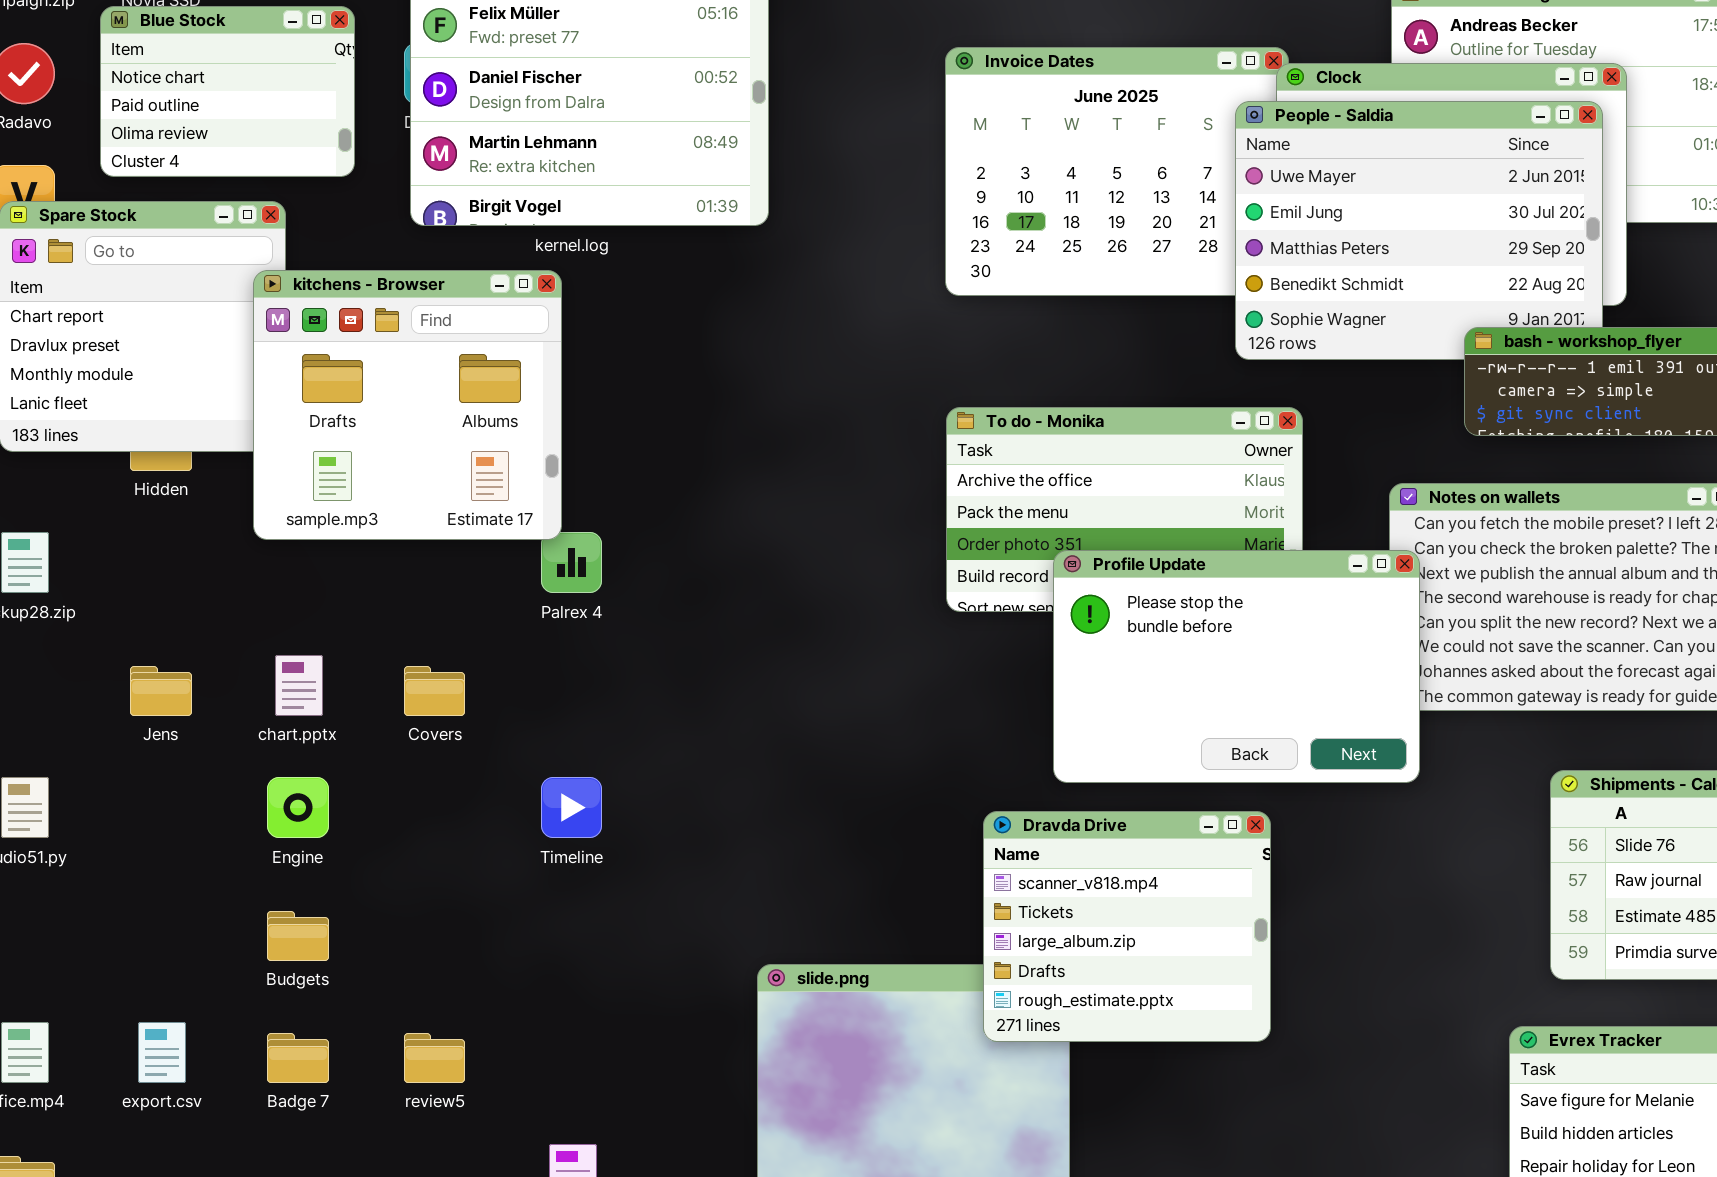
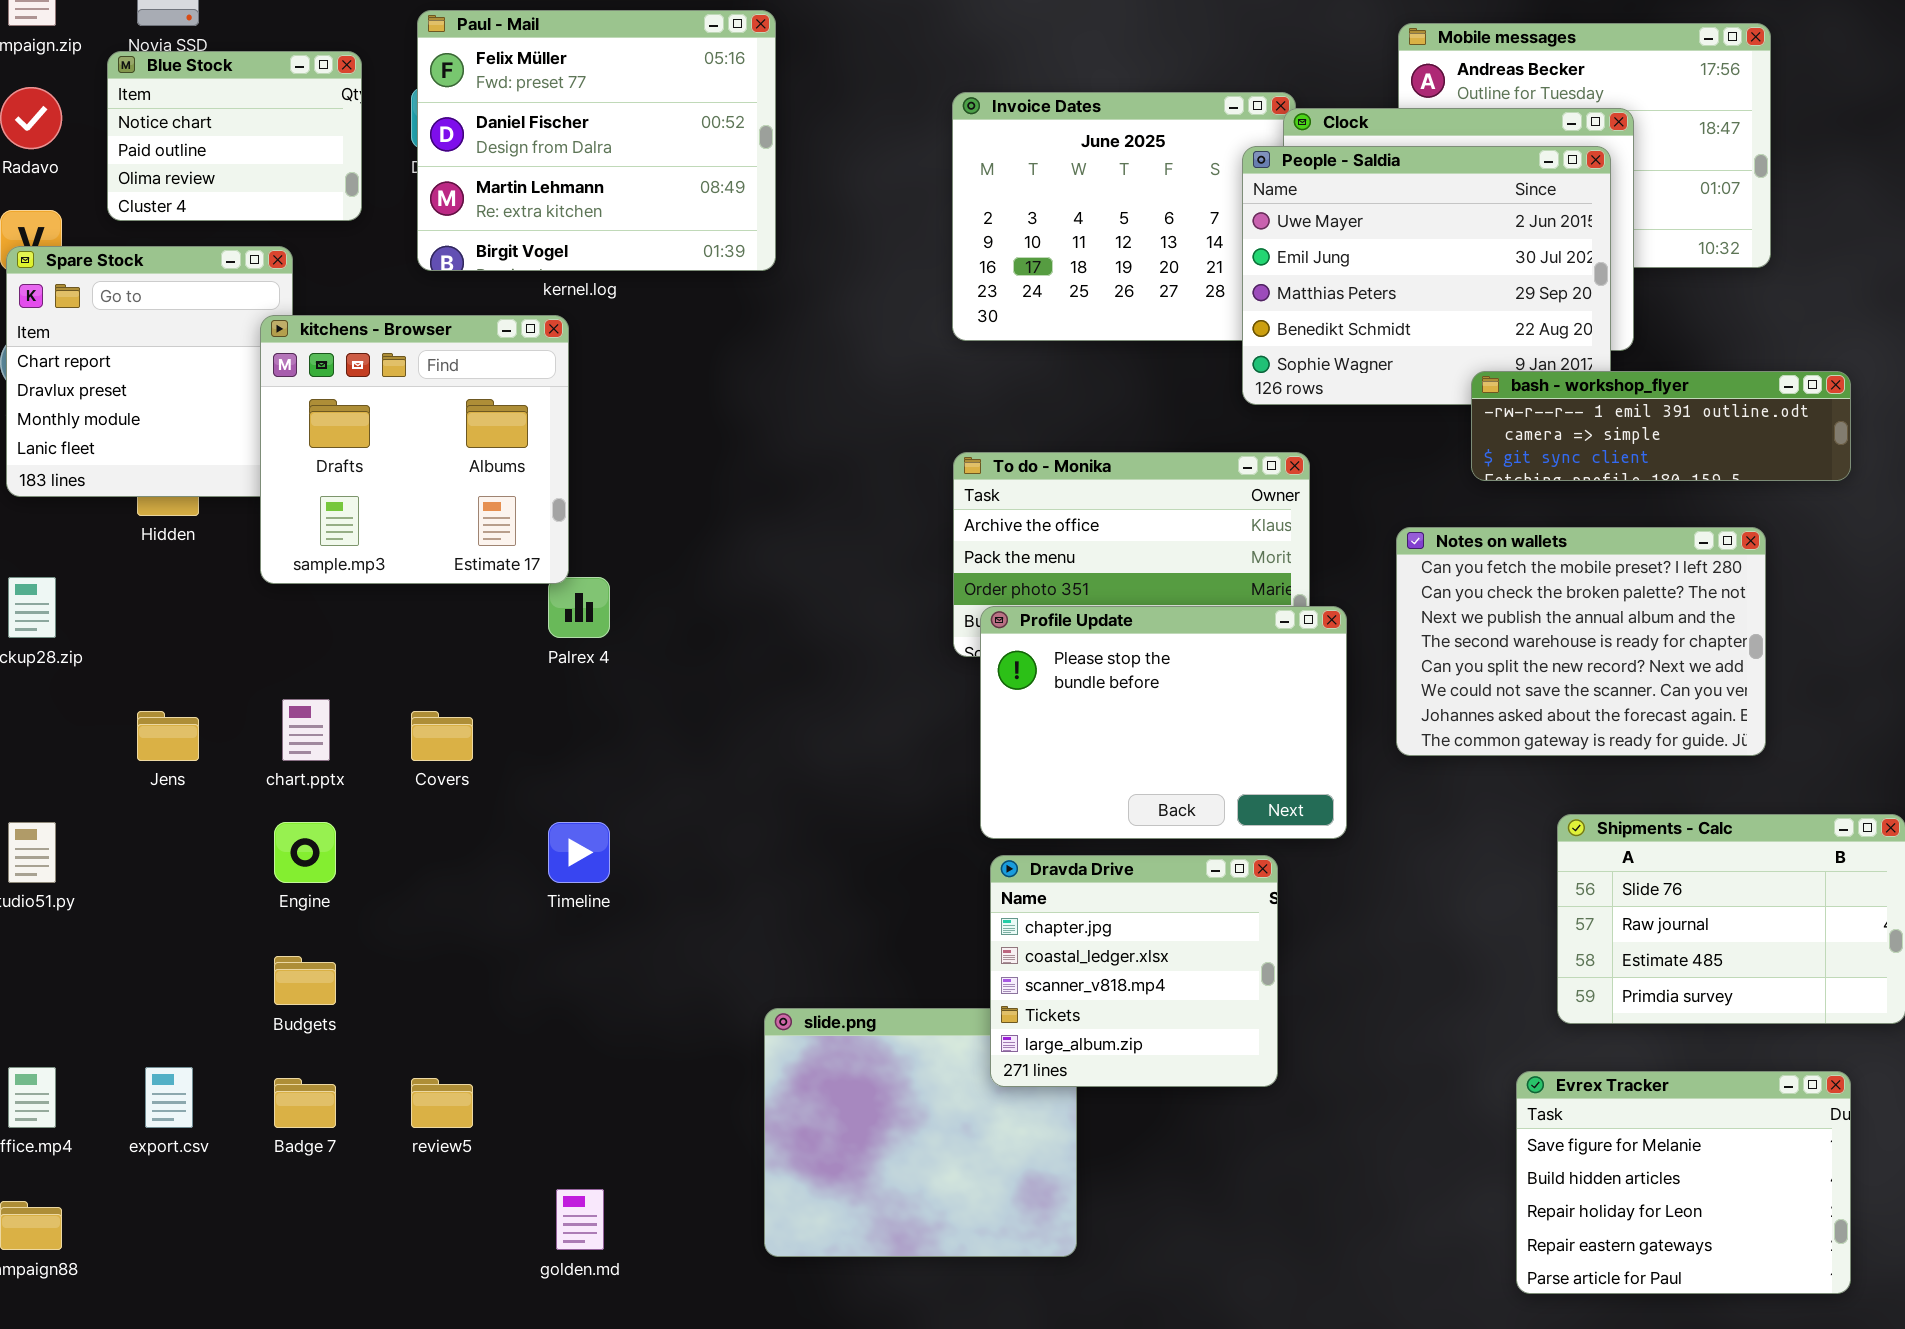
Profile Update: [1053,550,1420,783] -> [980,606,1347,839], moved
Dravda Drive: [983,811,1271,1042] -> [990,855,1278,1087], scrolled up 2 rows

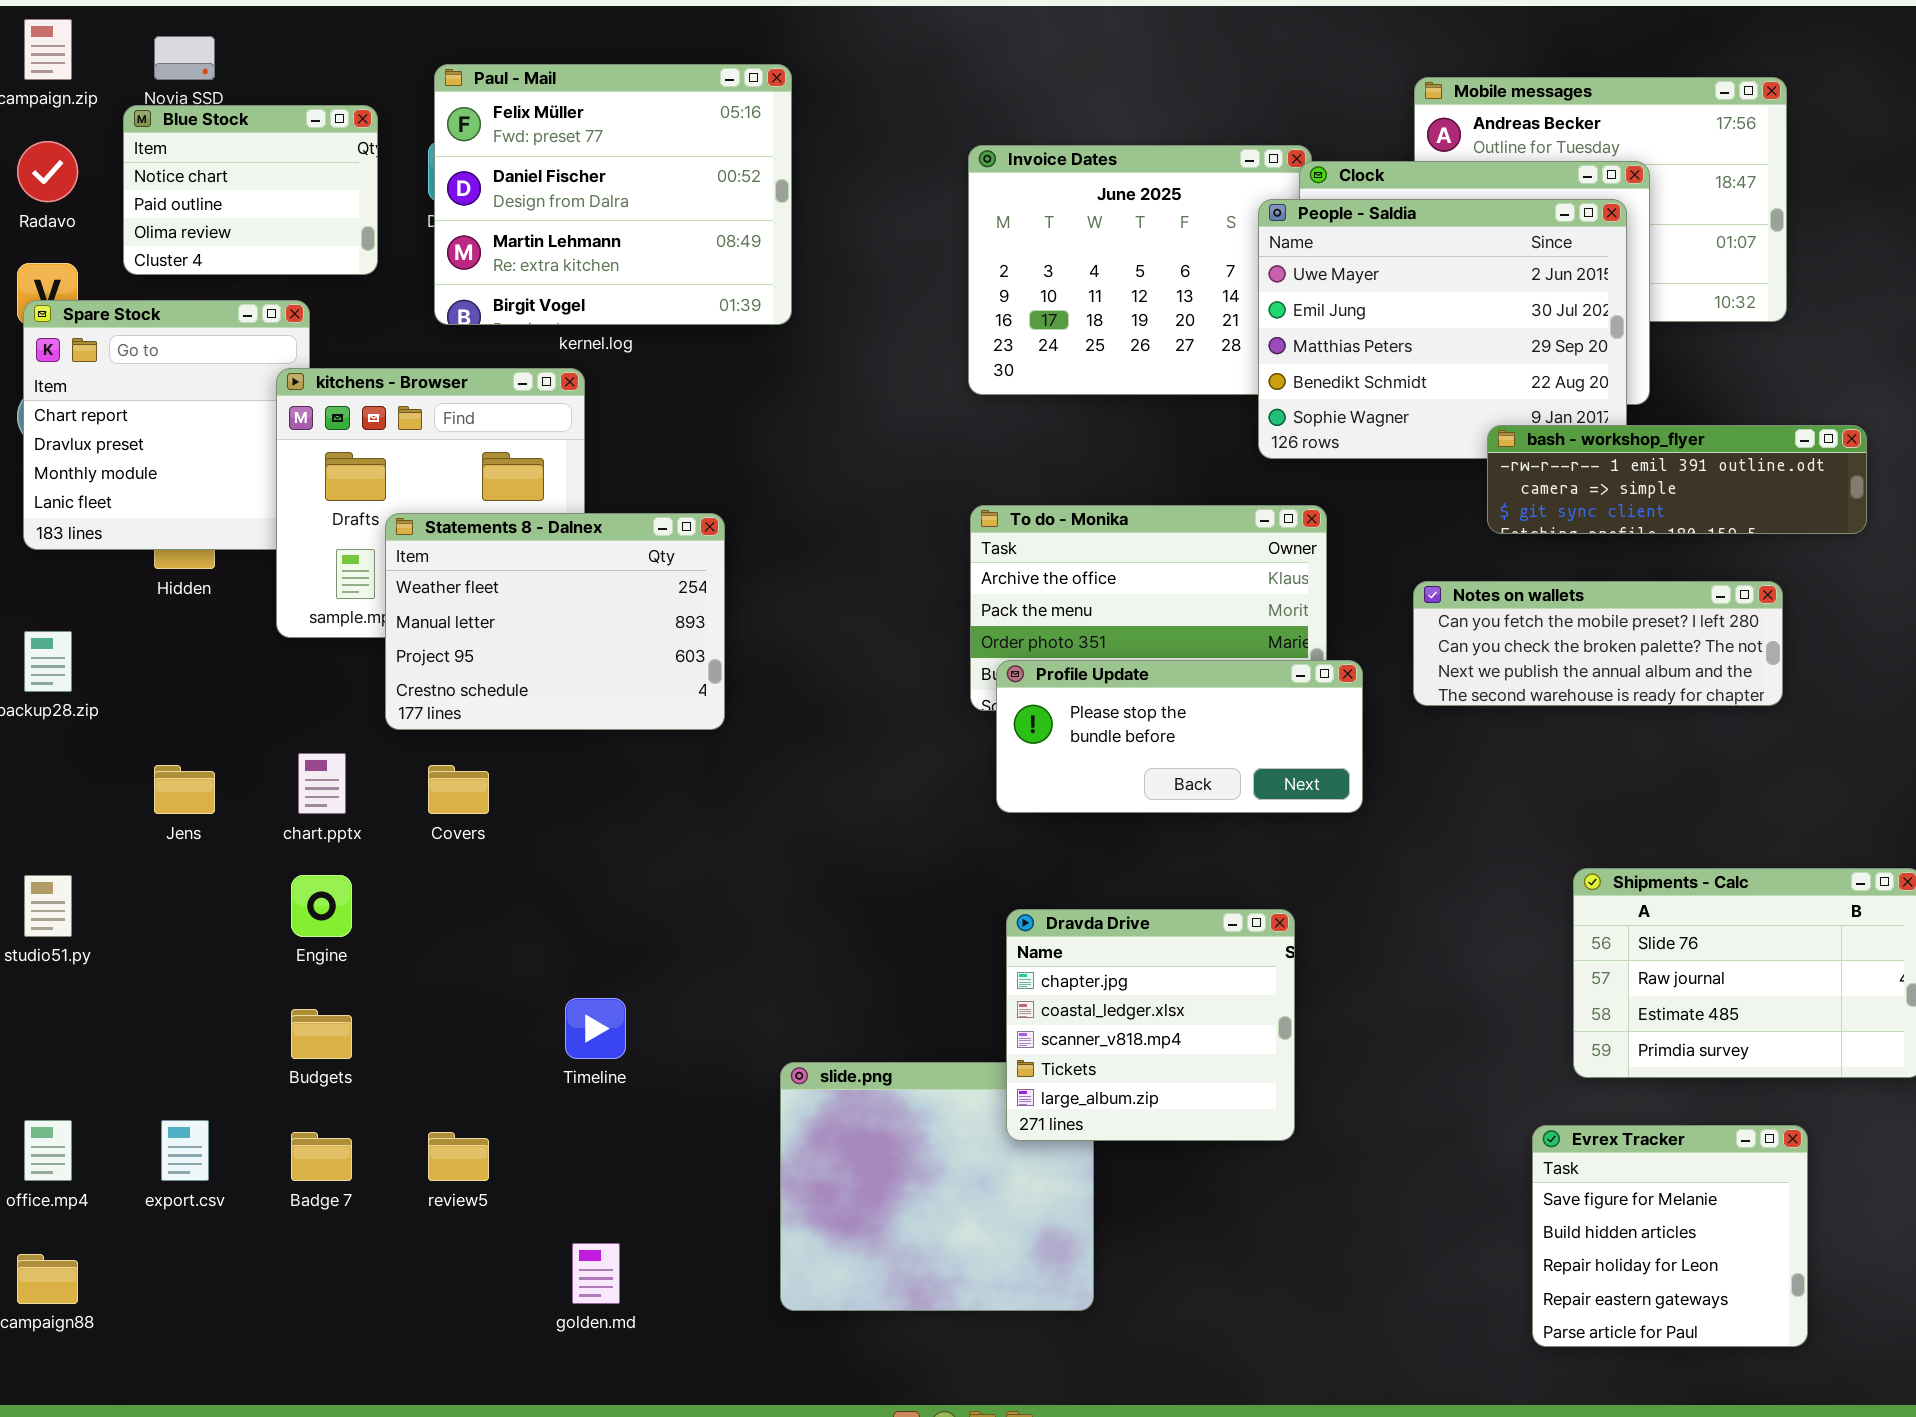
Statements 8 - Dalnex: none -> [385,513,725,730], opened
Notes on wallets: [1396,527,1766,756] -> [1413,581,1783,706], resized
Profile Update: [980,606,1347,839] -> [996,660,1363,813], resized
Timeline: [548,822,610,883] -> [565,998,626,1059], moved
Evrex Tracker: [1516,1071,1851,1294] -> [1532,1125,1808,1347], resized

